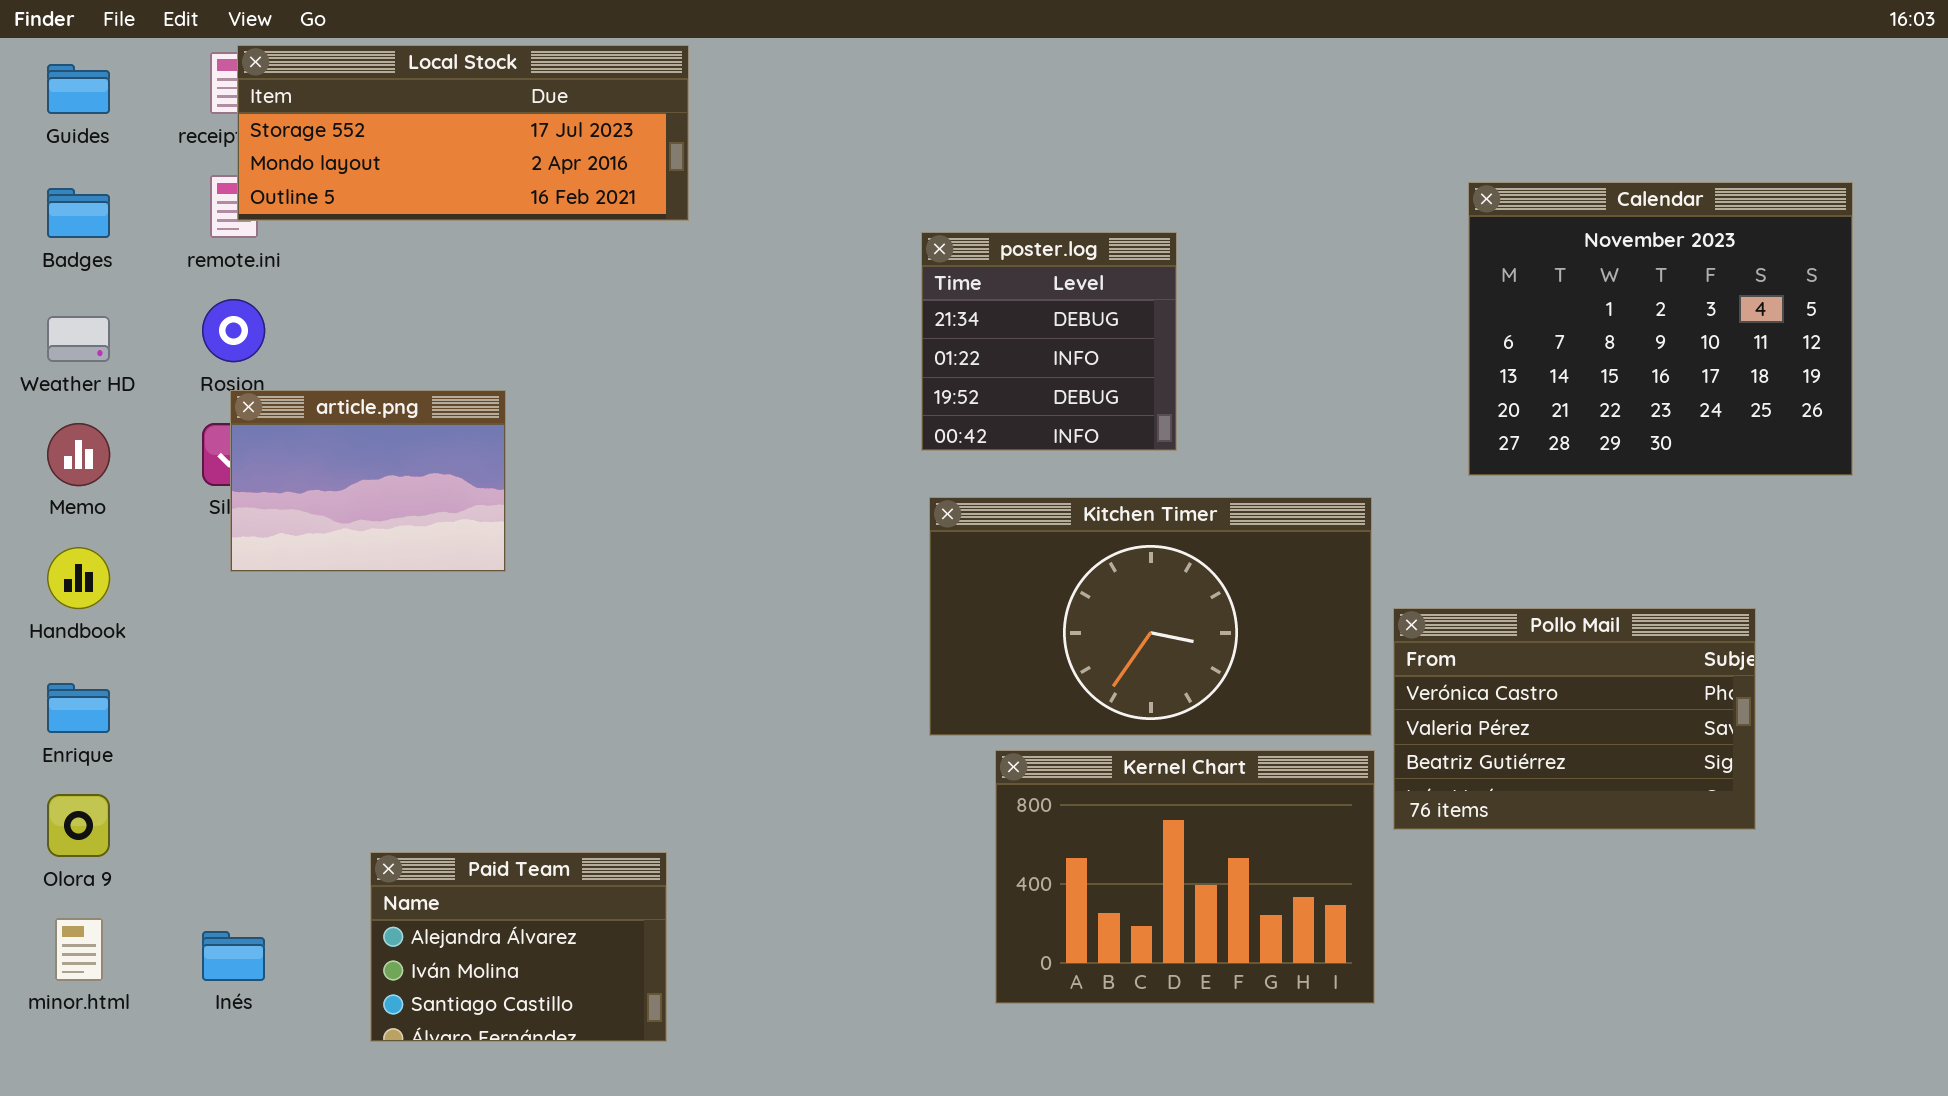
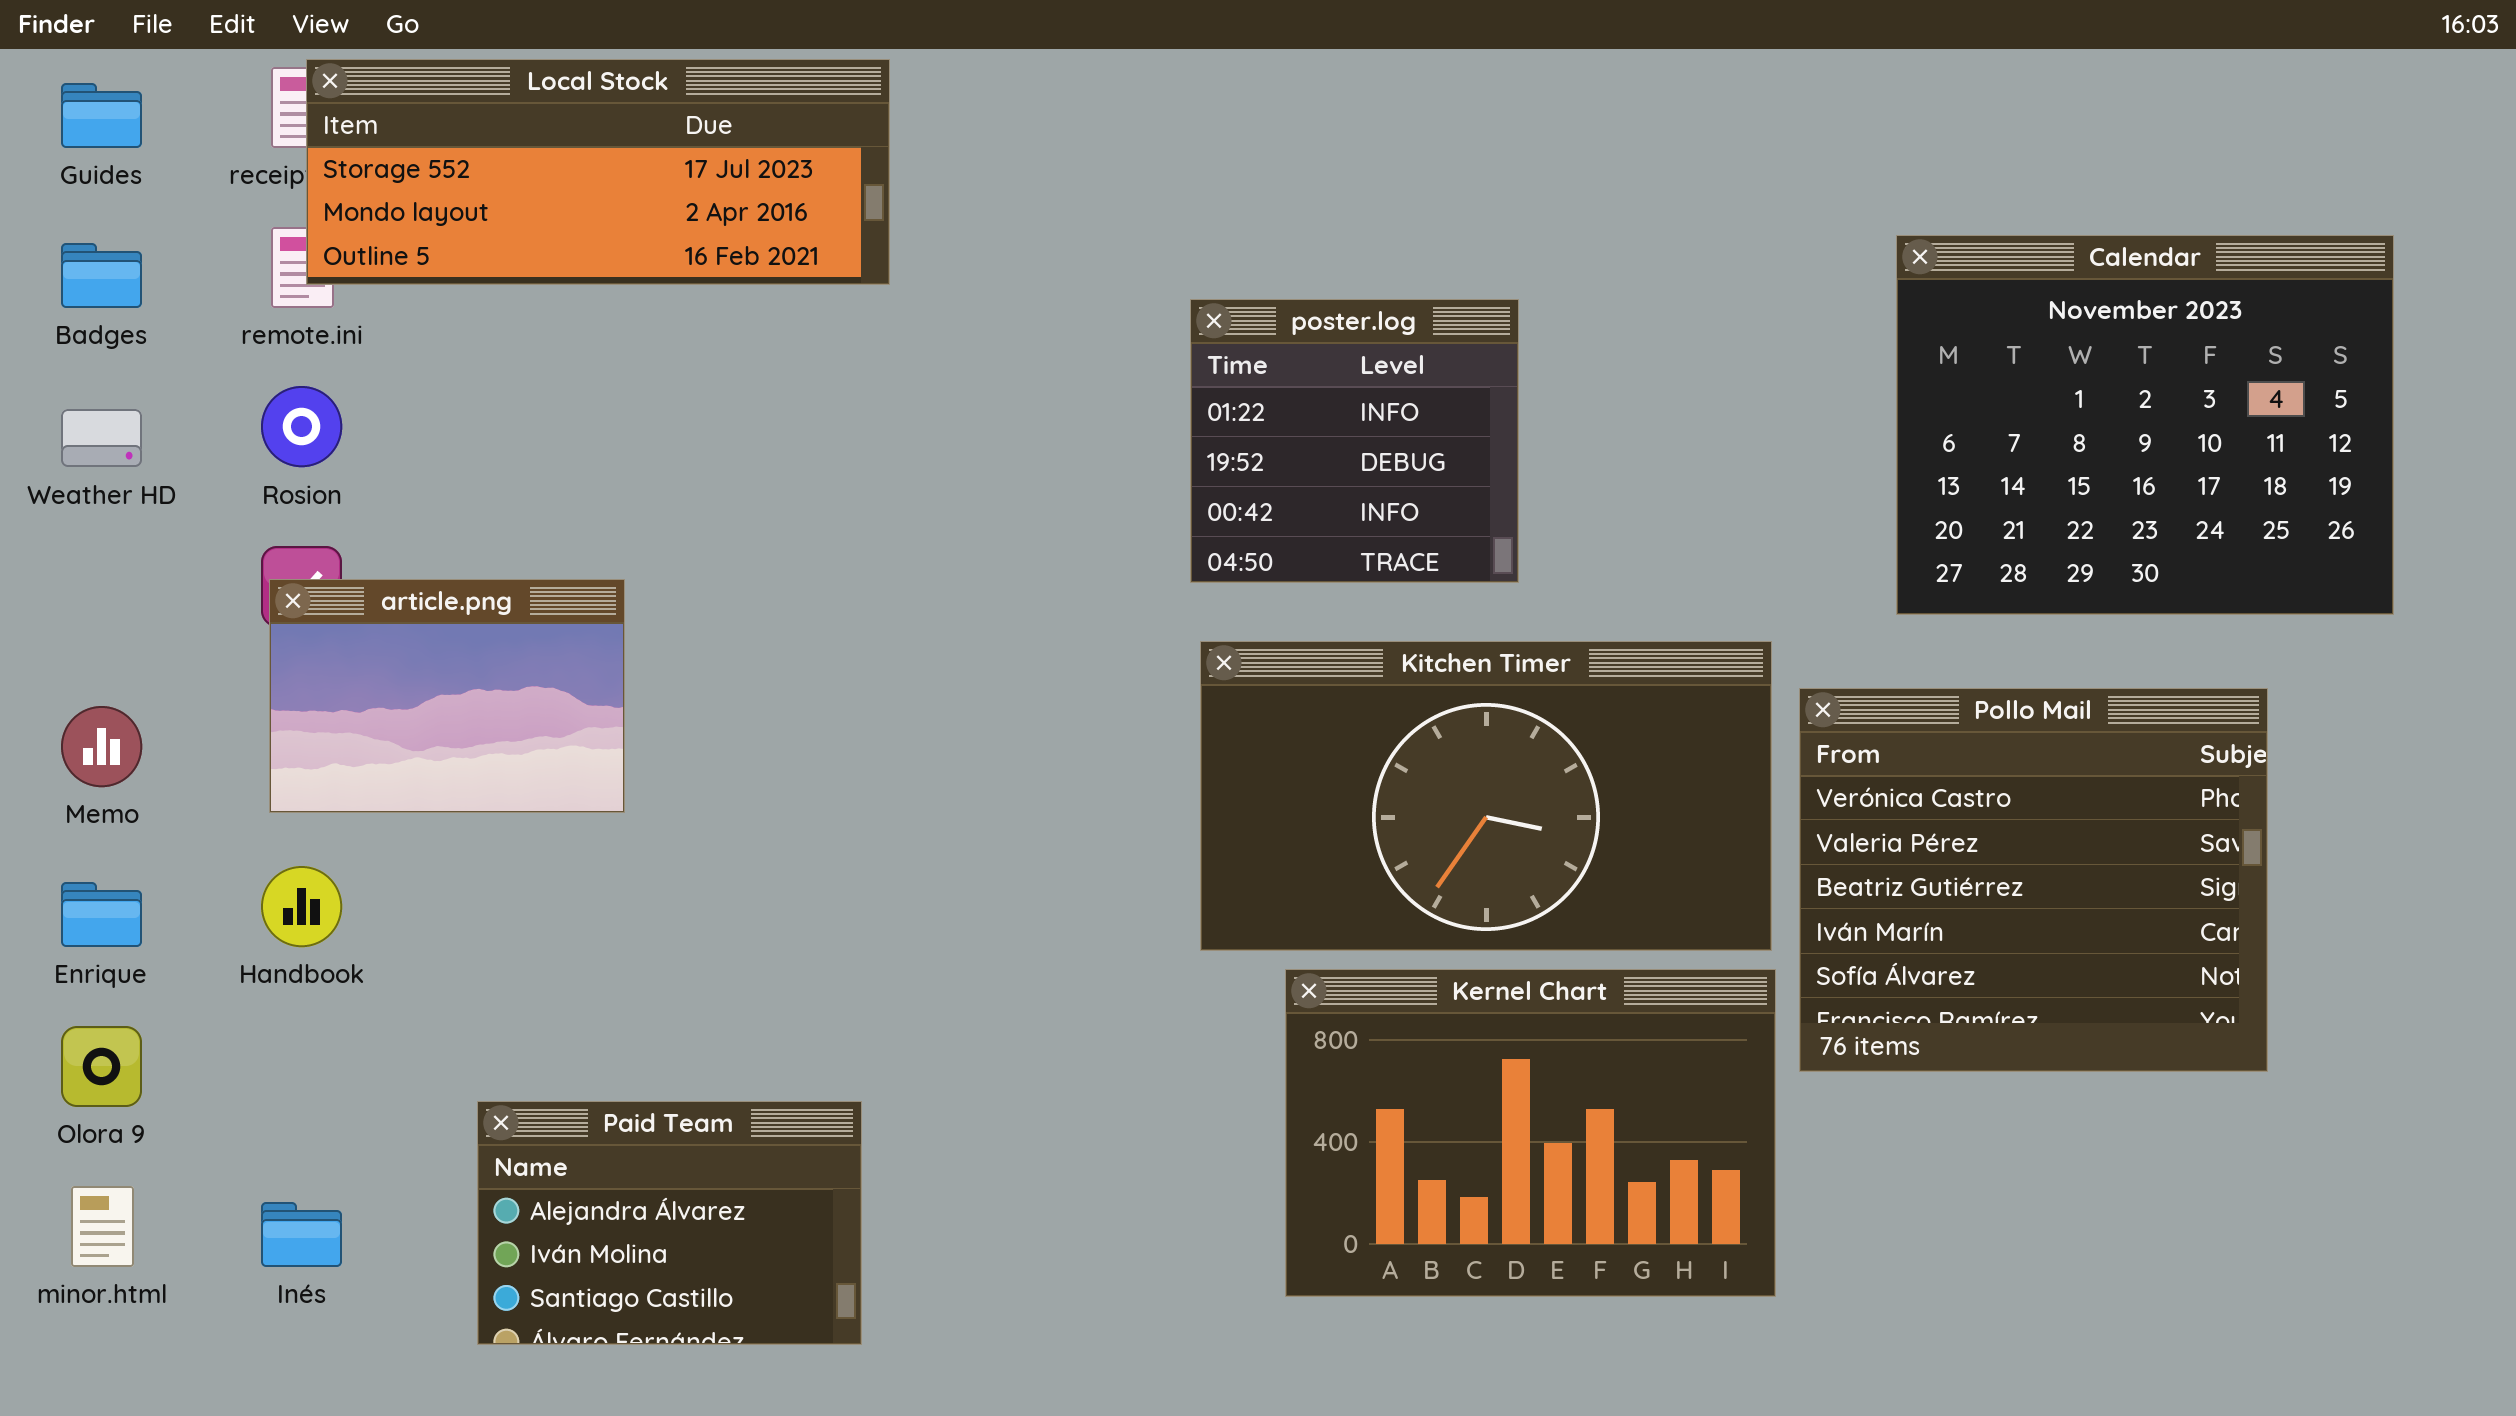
poster.log: [921,232,1177,451] -> [1190,299,1519,583], scrolled down 1 row
article.png: [230,390,506,572] -> [269,579,625,813], moved
Memo: [47,423,110,486] -> [61,706,142,787], moved
Handbook: [47,547,110,609] -> [261,866,342,947], moved
Pollo Mail: [1393,608,1756,830] -> [1799,688,2268,1072], resized

